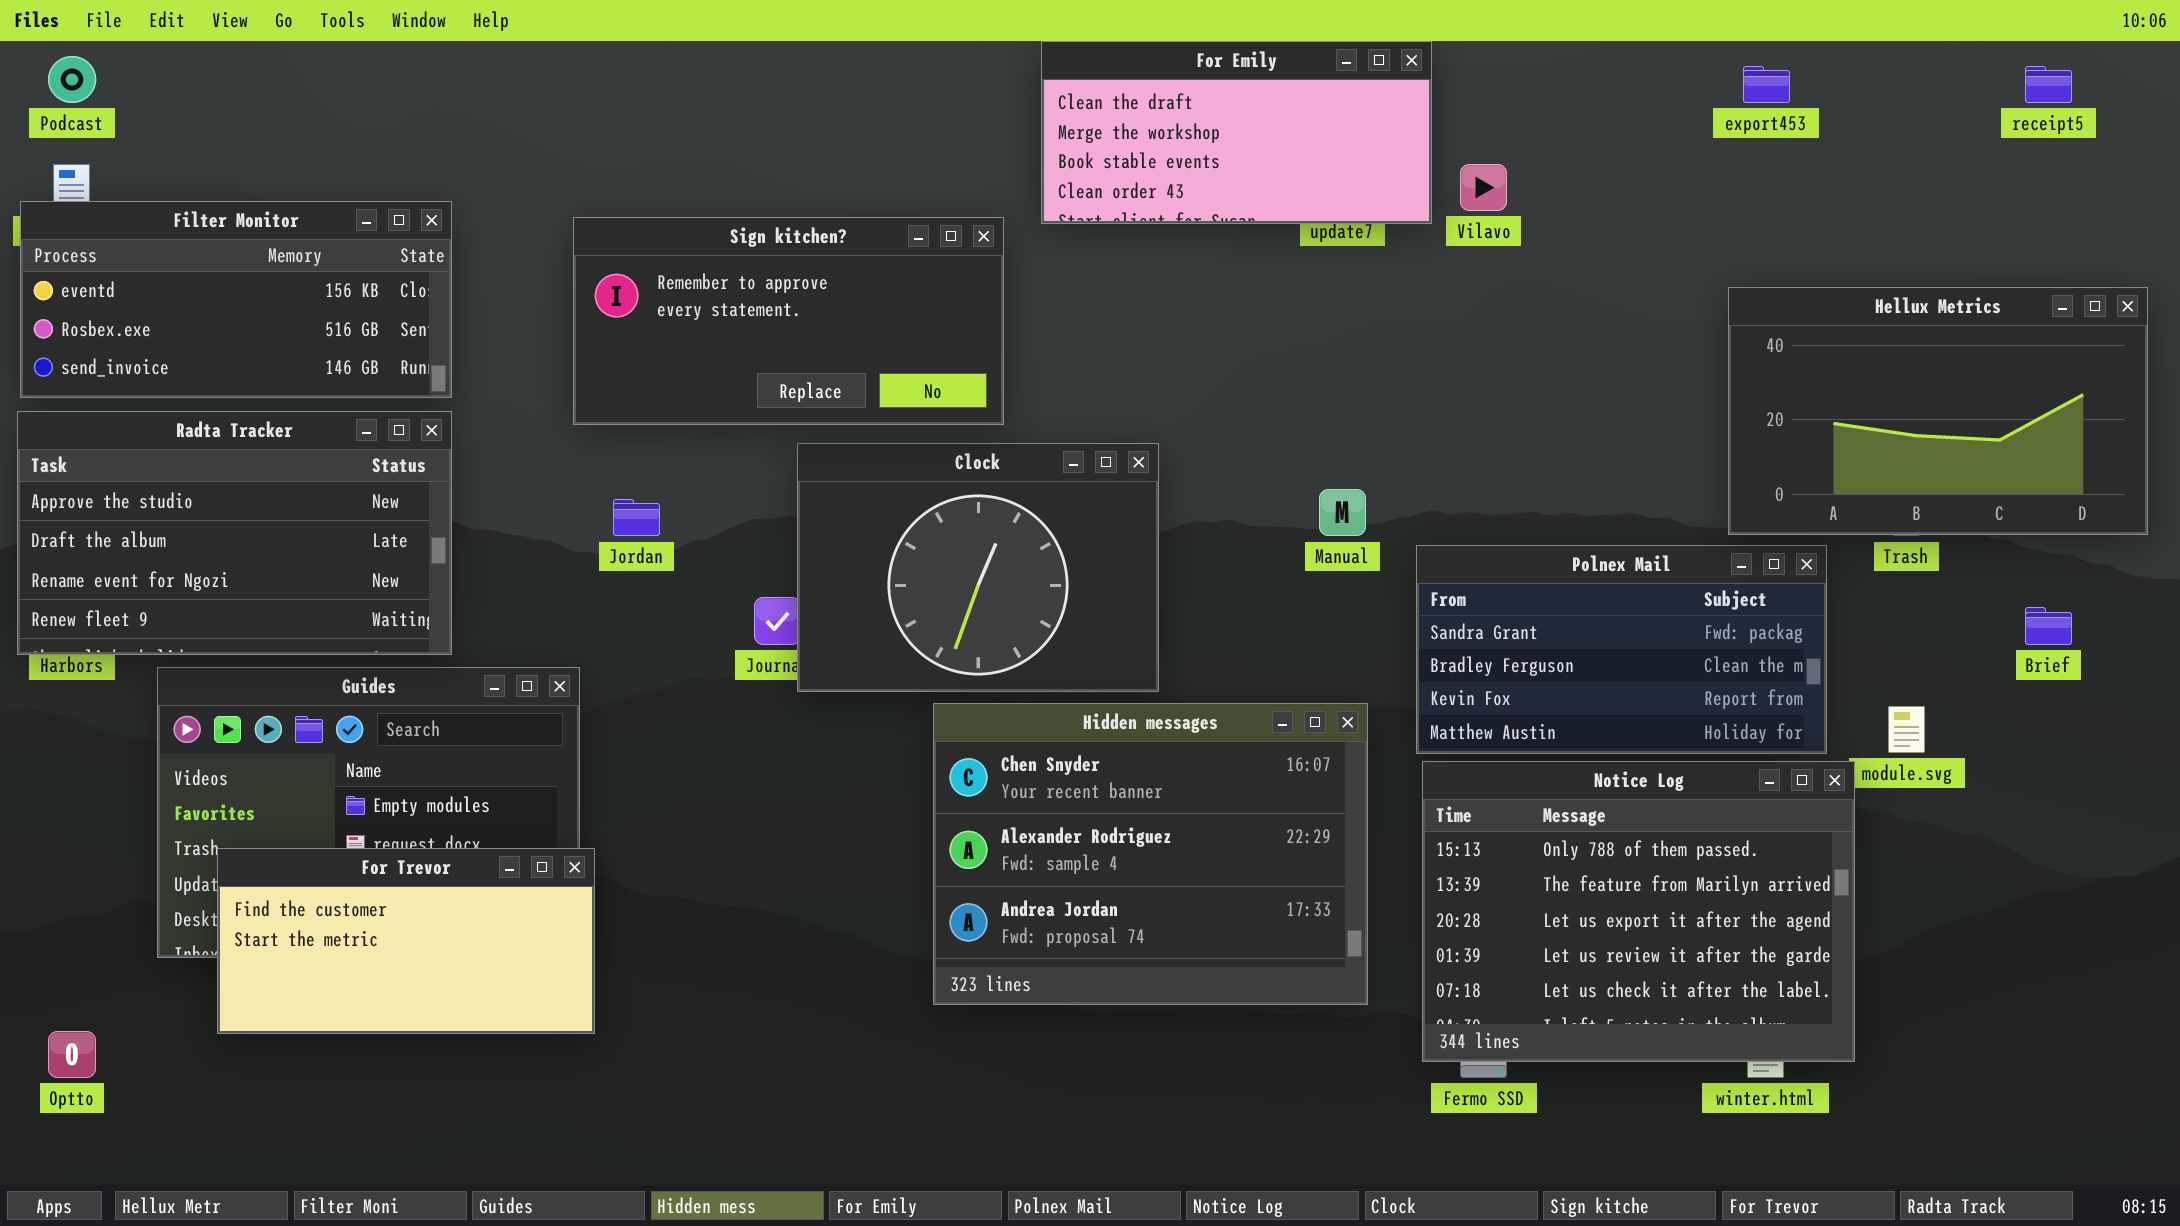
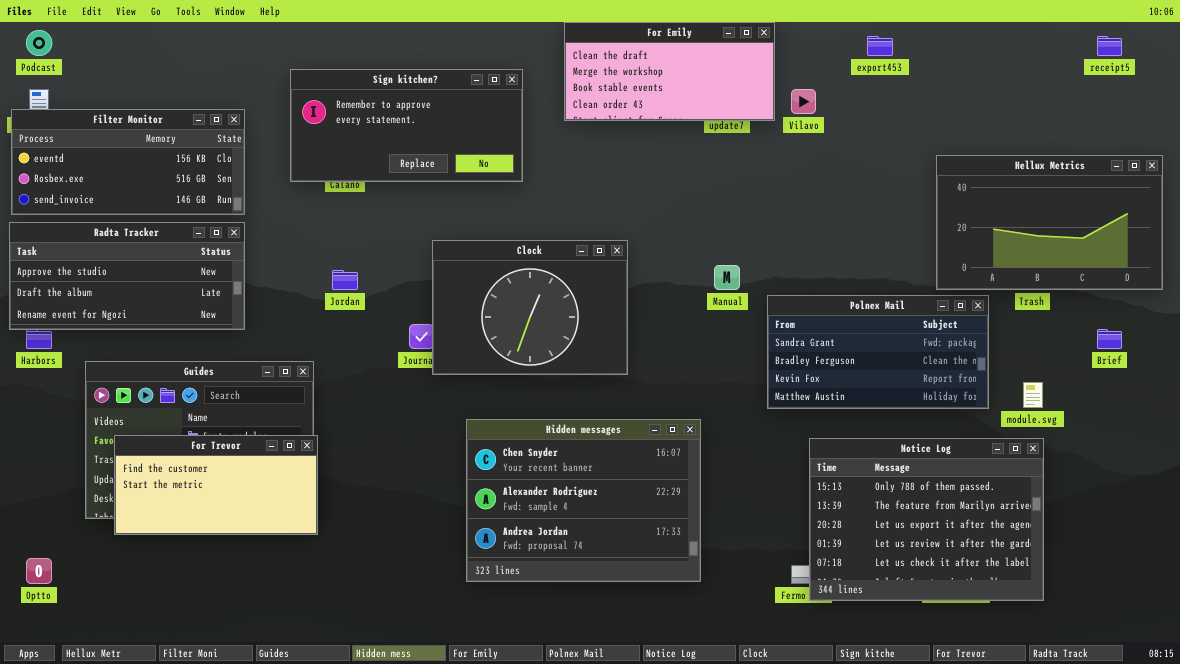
export453: [1743,66,1790,103] -> [867,36,893,56], moved
Sign kitchen?: [573,217,1004,425] -> [290,69,523,182], moved
Radta Tracker: [17,411,452,655] -> [9,222,245,330], resized
Hidden messages: [933,703,1368,1005] -> [466,419,701,582], moved
Notice Log: [1422,761,1855,1062] -> [809,438,1044,601], moved
For Trevor: [217,848,595,1034] -> [114,435,318,535], moved

